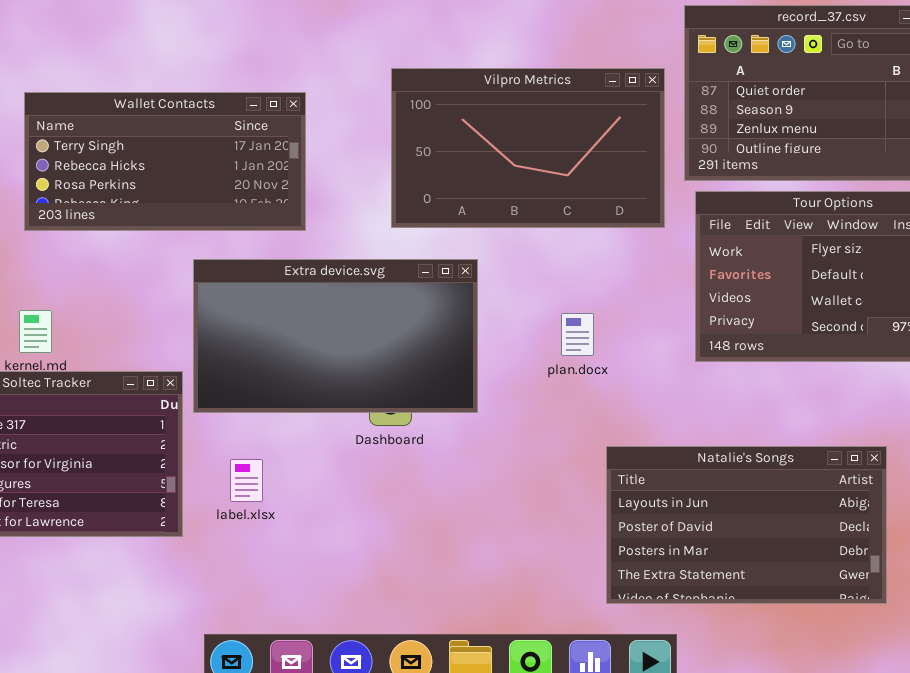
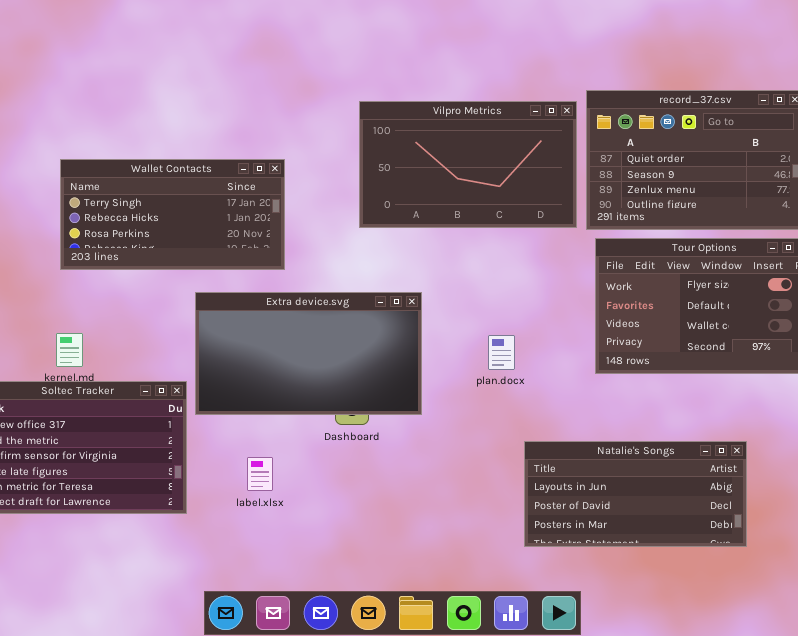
Vilpro Metrics: [391,68,665,228] -> [359,101,577,228], moved
Natalie's Songs: [606,446,887,604] -> [524,441,747,547], resized
label.xlsx: [230,459,263,502] -> [247,457,273,491], moved

